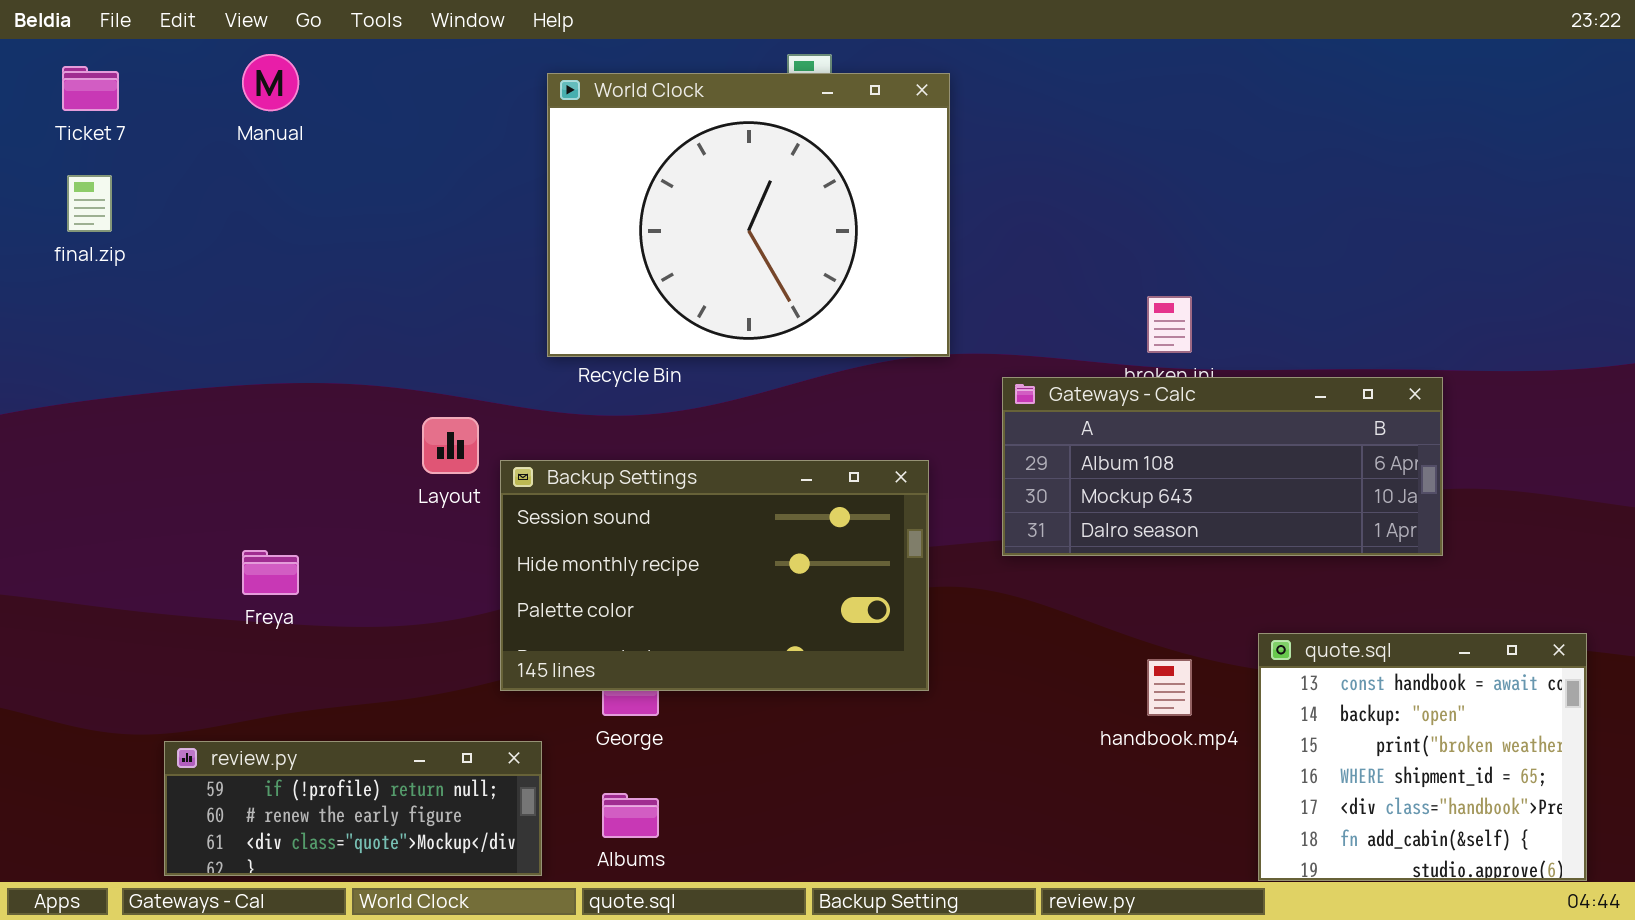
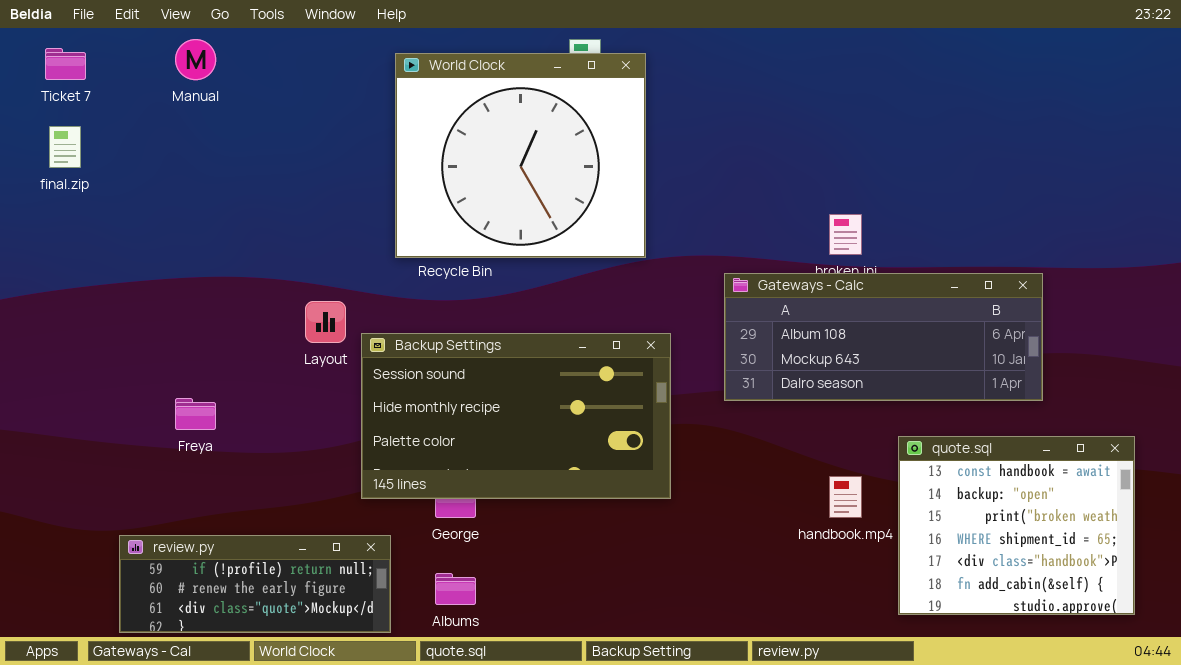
World Clock: [547,73,950,357] -> [395,53,646,258], resized
quote.sql: [1258,633,1587,881] -> [898,436,1135,615], moved

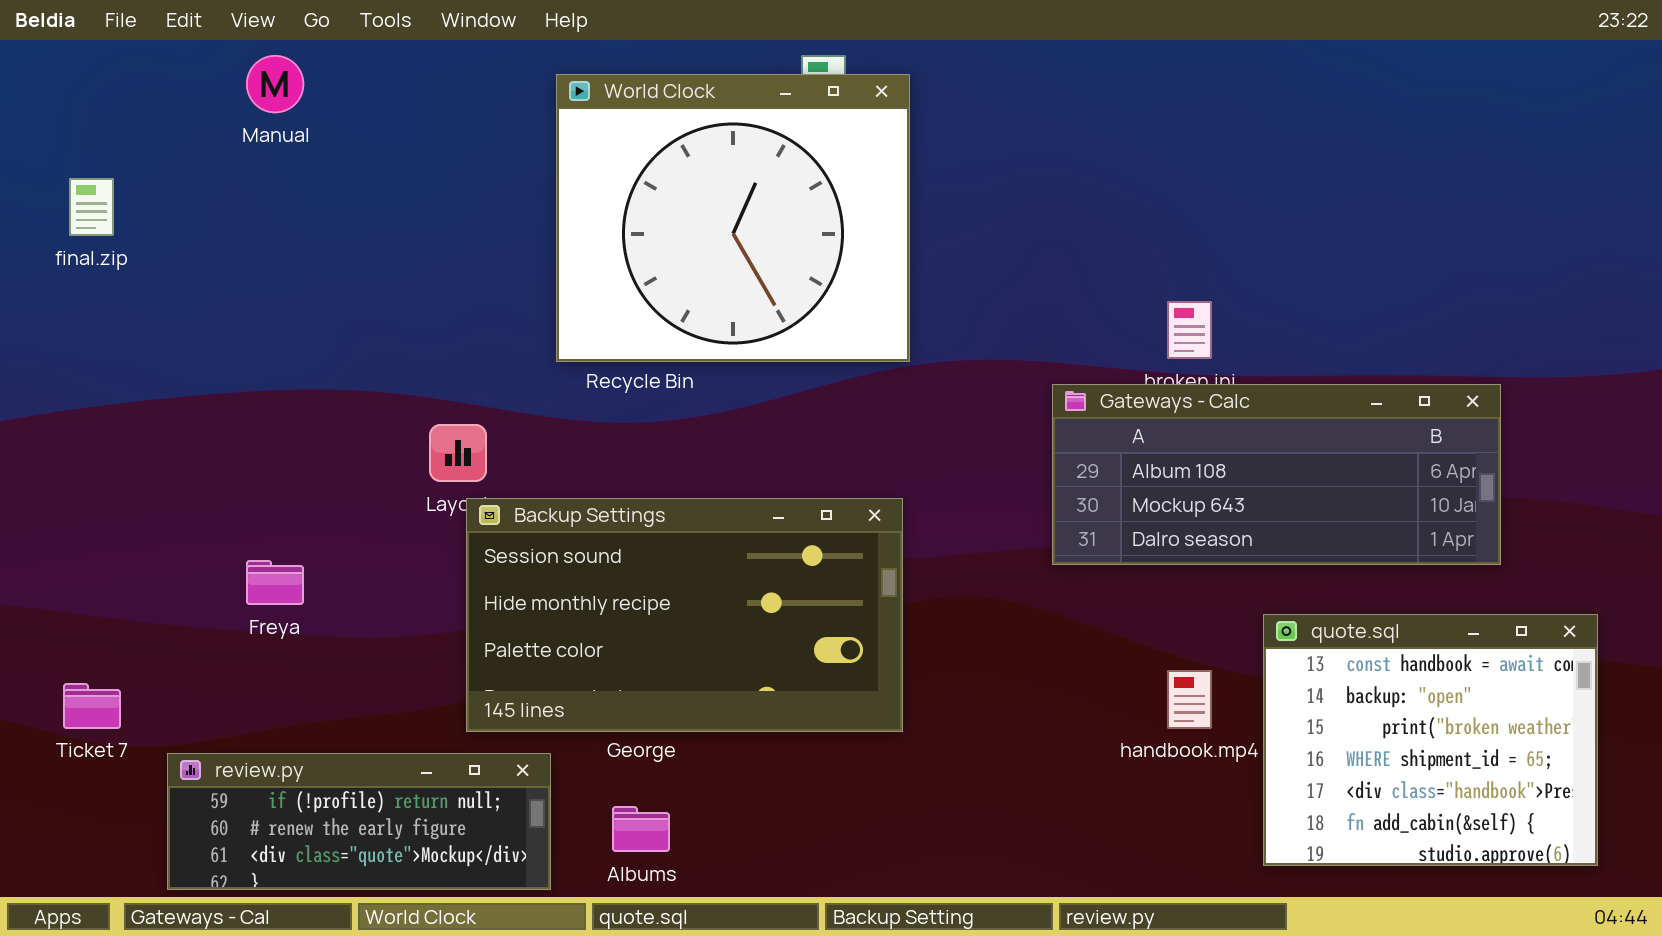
Ticket 7: [45,48,86,80] -> [63,683,121,729], moved
Gateways - Calc: [724,273,1043,401] -> [1052,384,1501,565], moved
Backup Settings: [361,333,671,499] -> [466,498,903,732], moved

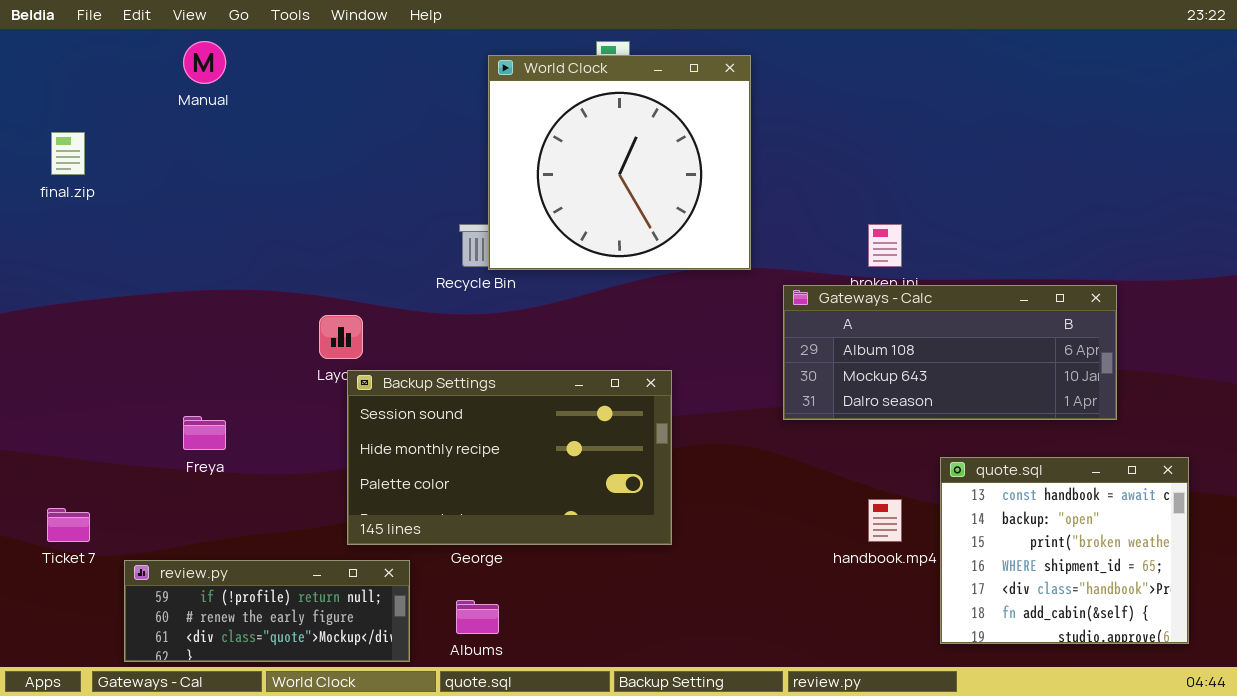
World Clock: [556,74,910,362] -> [488,55,751,270], moved

